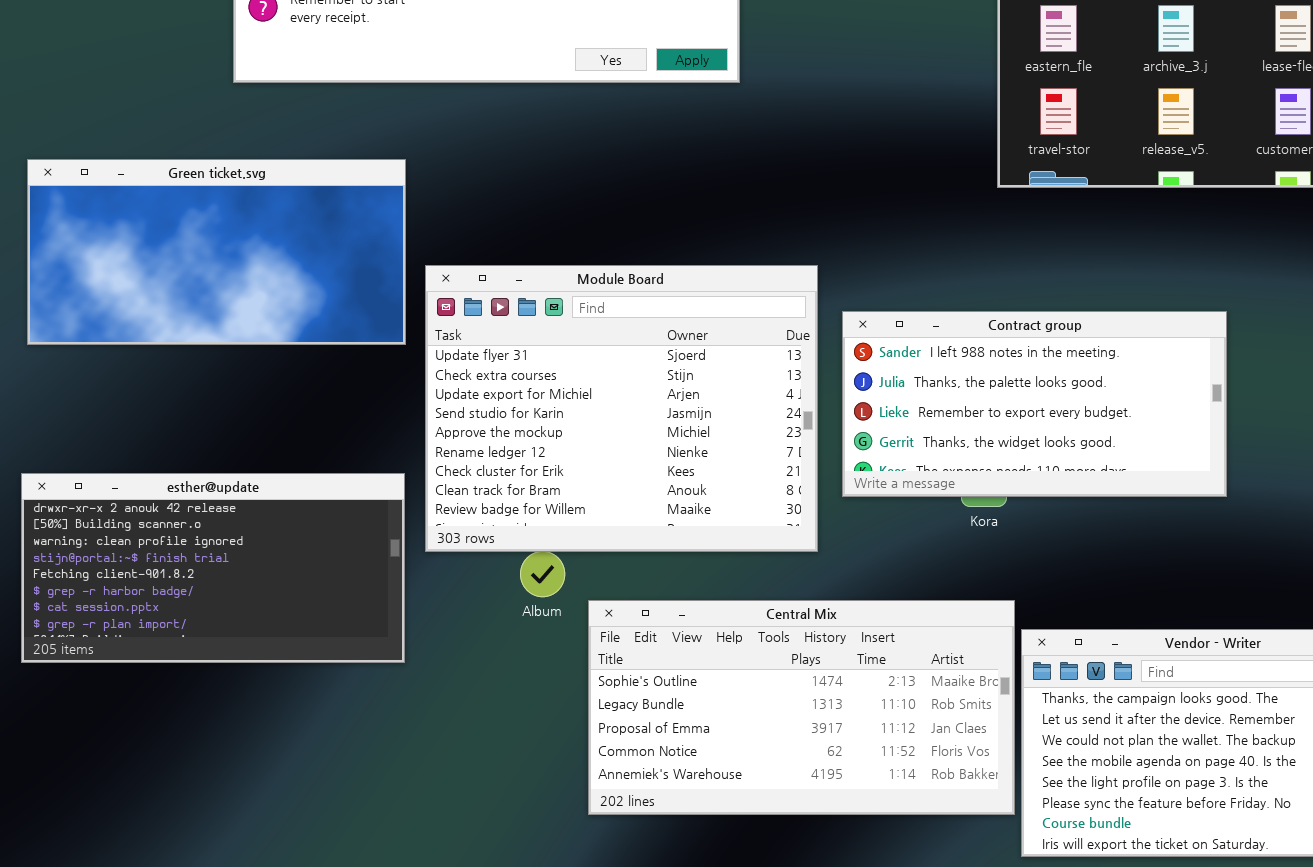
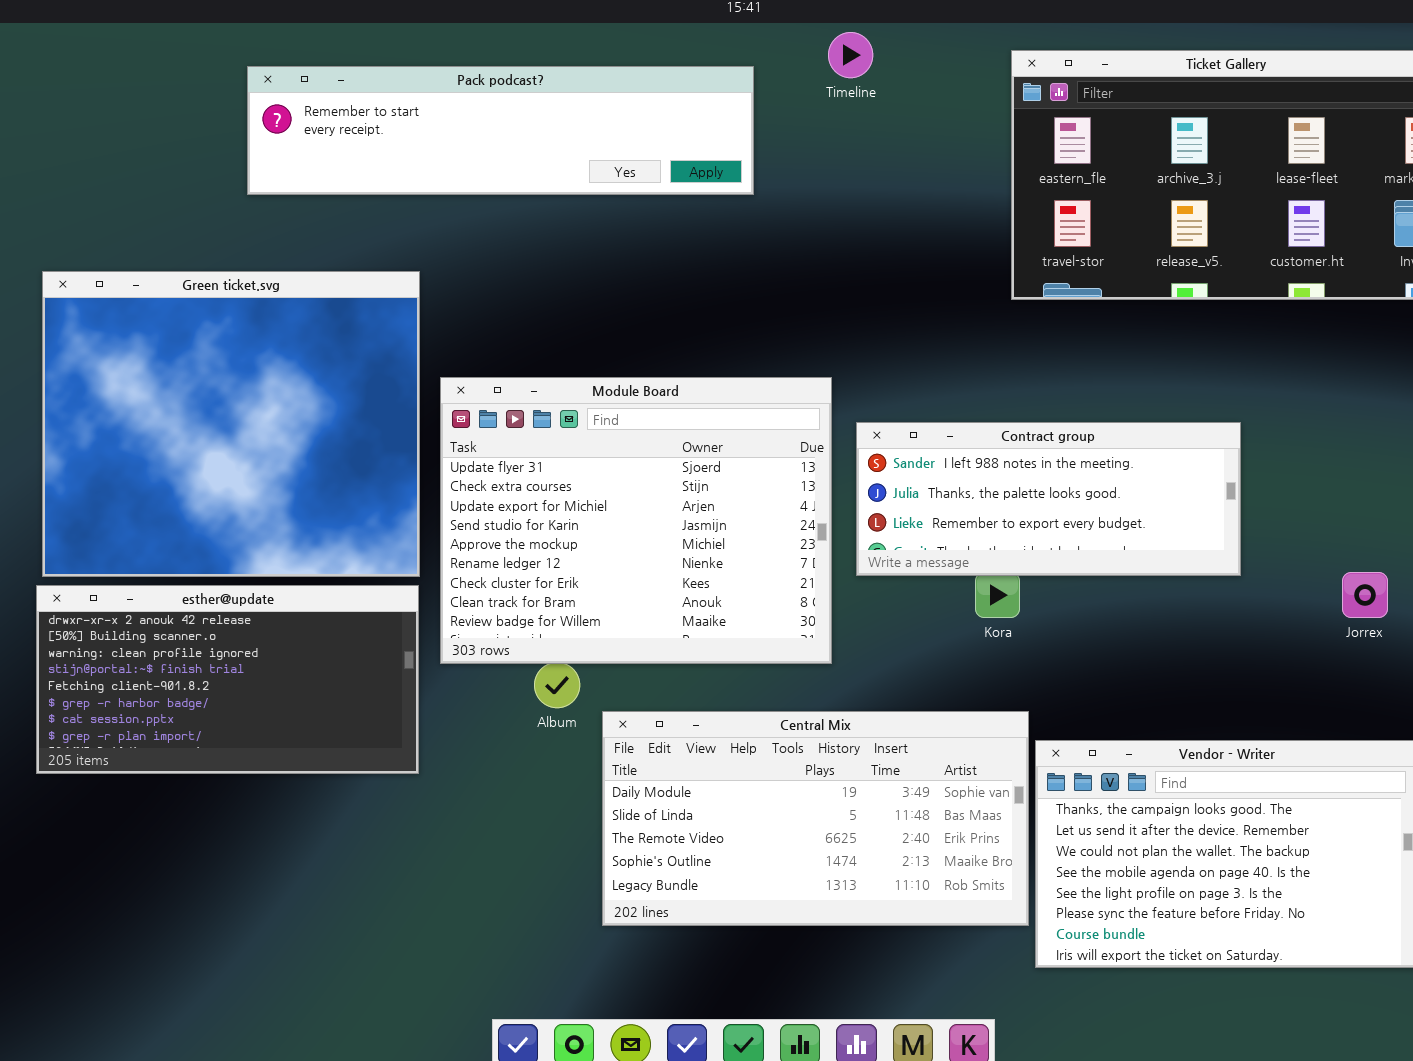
Green ticket.svg: [27,159,406,345] -> [42,271,420,577], resized
Contract group: [842,311,1227,497] -> [856,422,1241,576], resized
Central Mix: [588,600,1015,815] -> [602,711,1029,926], scrolled up 3 rows

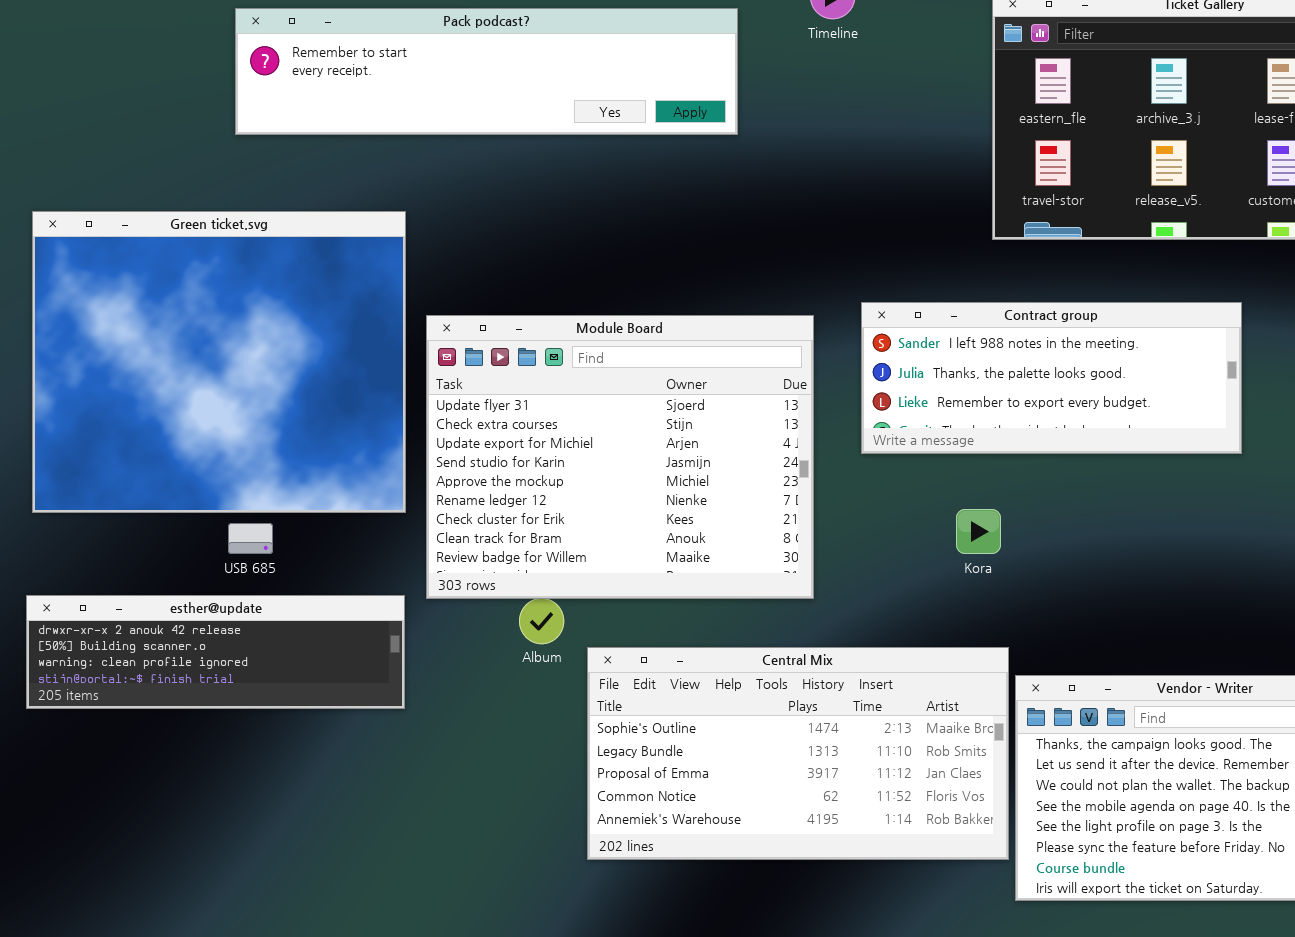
Contract group: [856,422,1241,576] -> [861,302,1242,454], moved
esther@update: [36,585,419,774] -> [26,595,405,709], resized
Central Mix: [602,711,1029,926] -> [587,647,1009,860], scrolled down 3 rows

